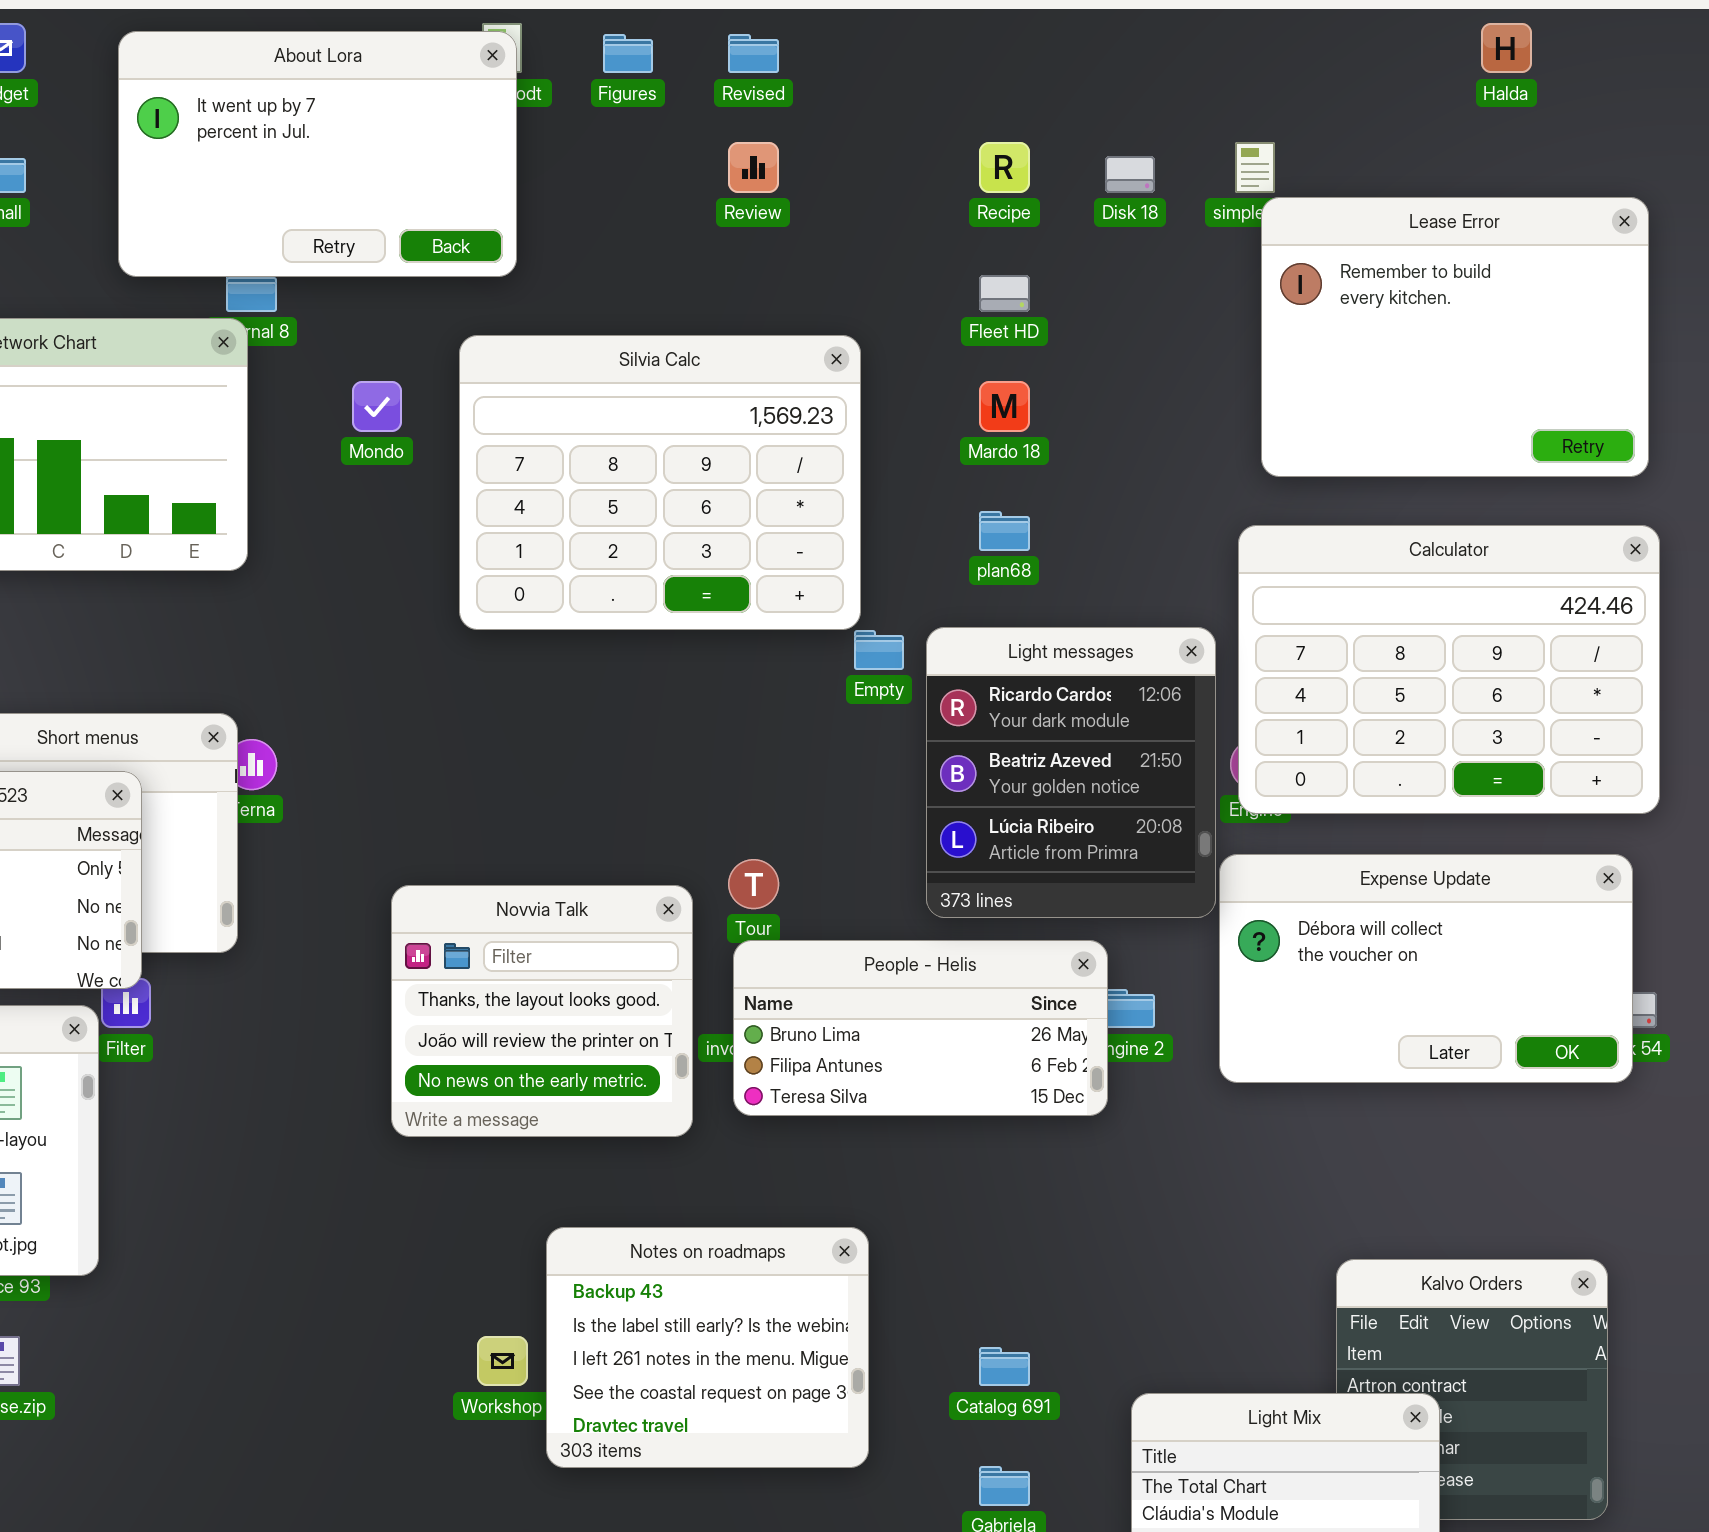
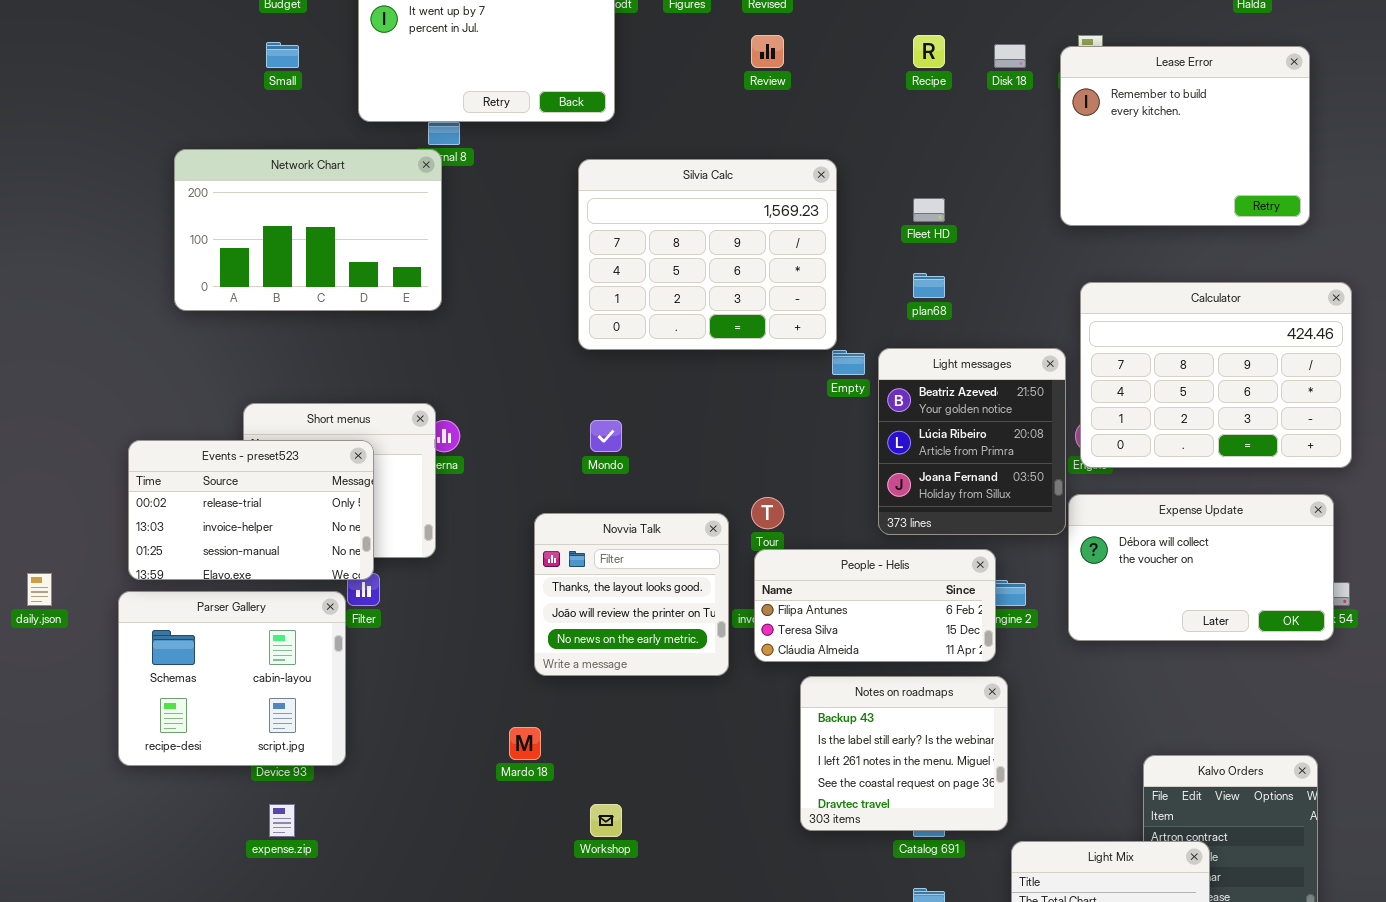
Lease Error: [1261,197,1649,477] -> [1060,46,1310,226], moved
Fleet HD: [979,275,1030,312] -> [913,198,945,222], moved
Mondo: [352,381,402,432] -> [590,420,622,452], moved
Mardo 18: [979,381,1030,432] -> [509,727,541,760], moved
Light messages: [926,627,1216,918] -> [878,348,1066,535], scrolled down 1 row
People - Helis: [733,940,1108,1116] -> [754,549,996,662], scrolled down 1 row
Notes on roadmaps: [546,1227,869,1468] -> [800,676,1008,831], moved

